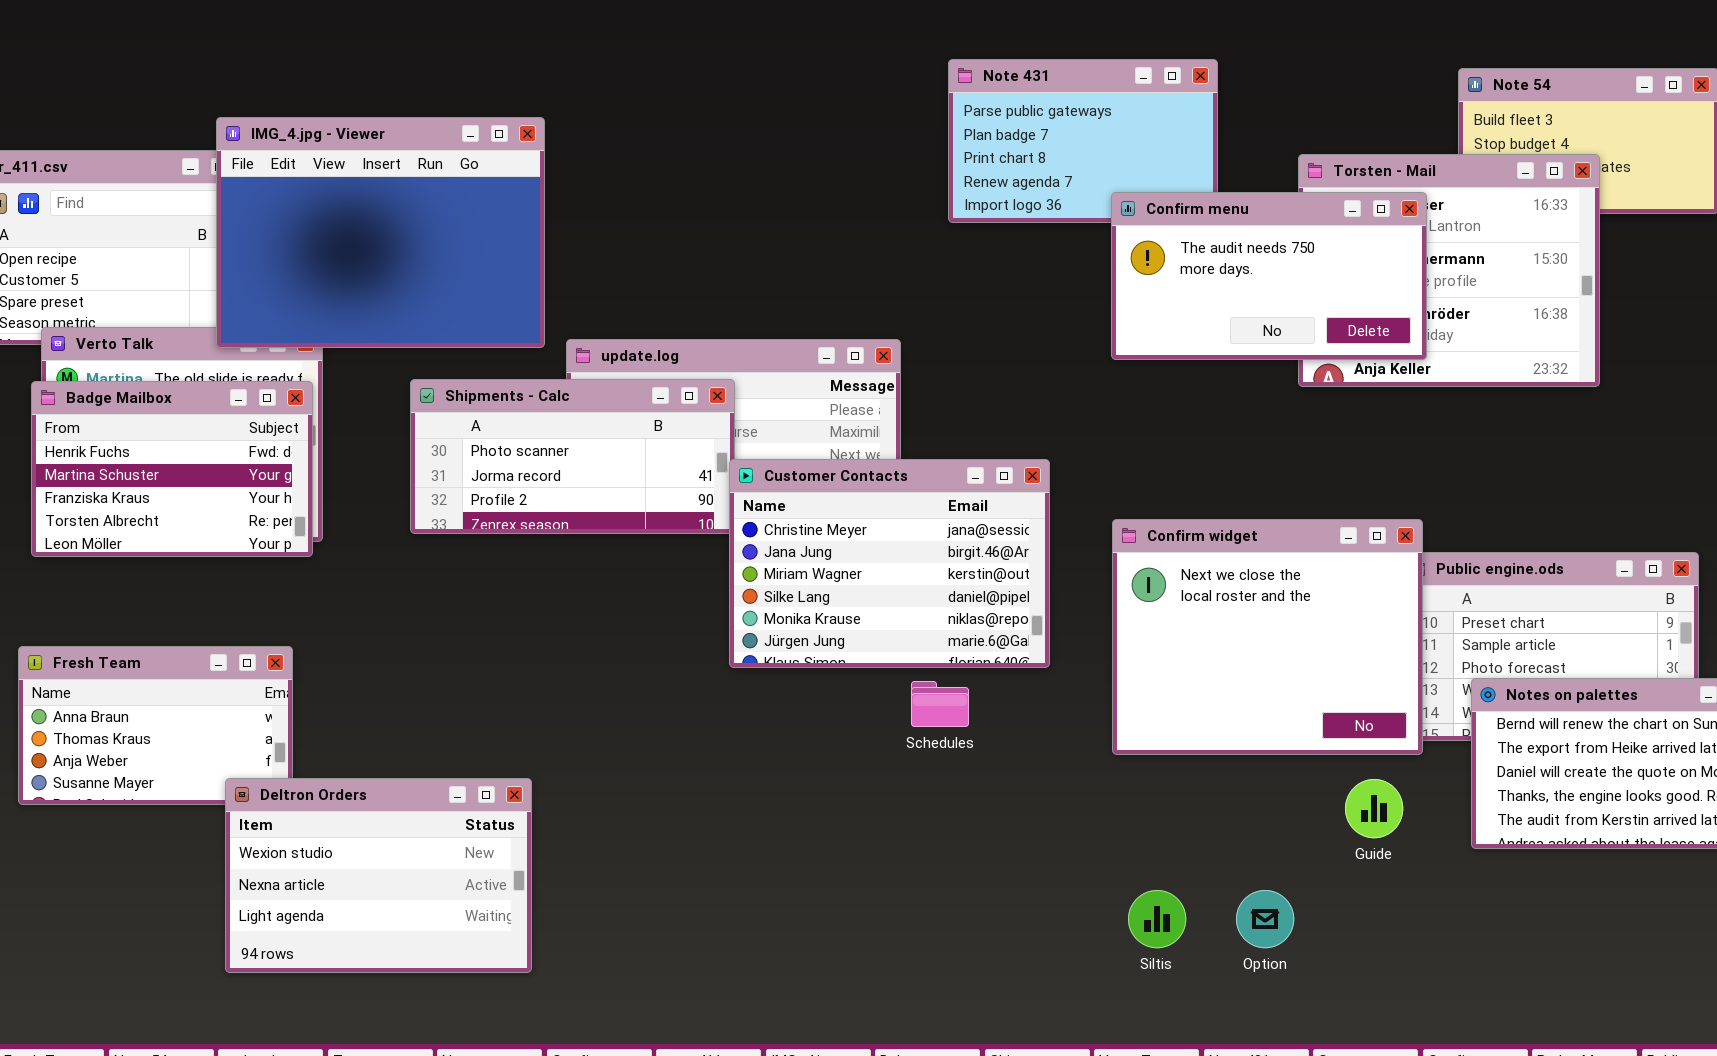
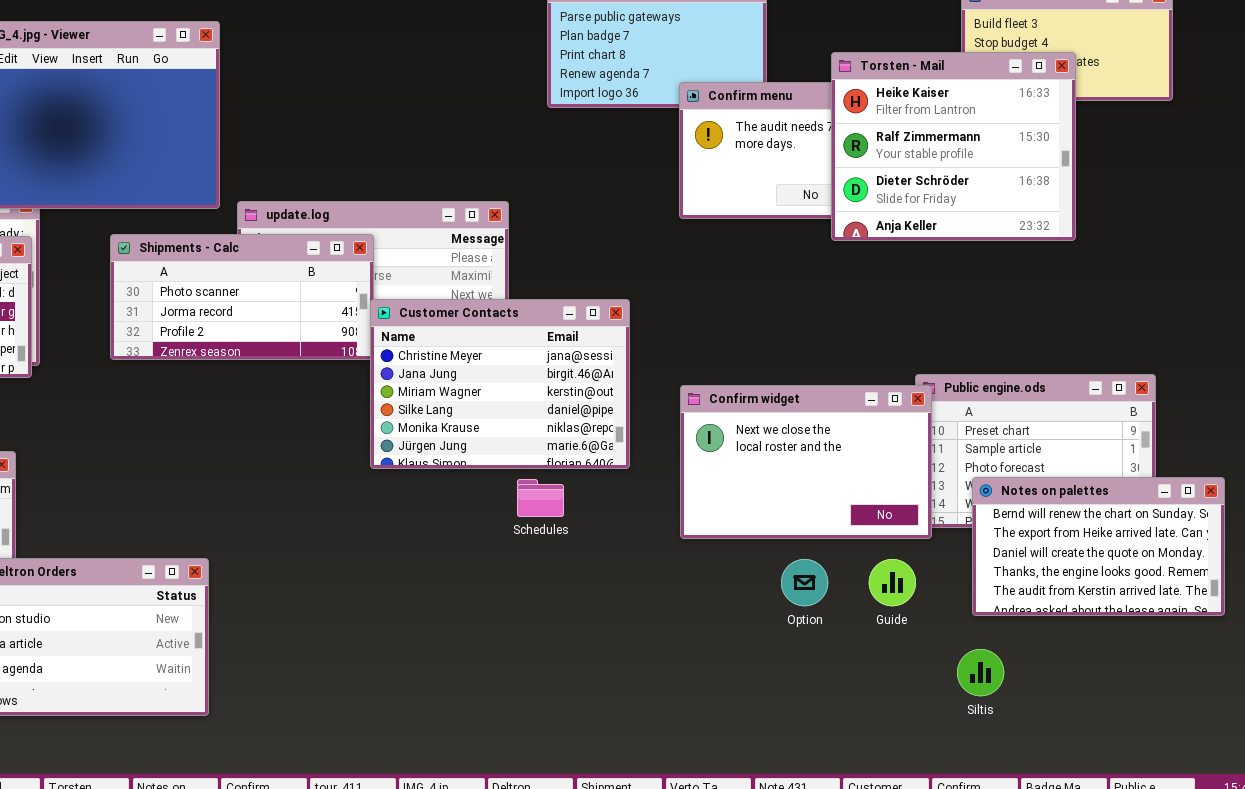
Torsten - Mail: [1298,154,1600,387] -> [831,52,1076,241], raised
Confirm widget: [1112,519,1423,755] -> [680,385,932,539], resized
Siltis: [1128,890,1186,948] -> [957,649,1004,696], moved
Option: [1236,890,1294,948] -> [781,559,828,606], moved

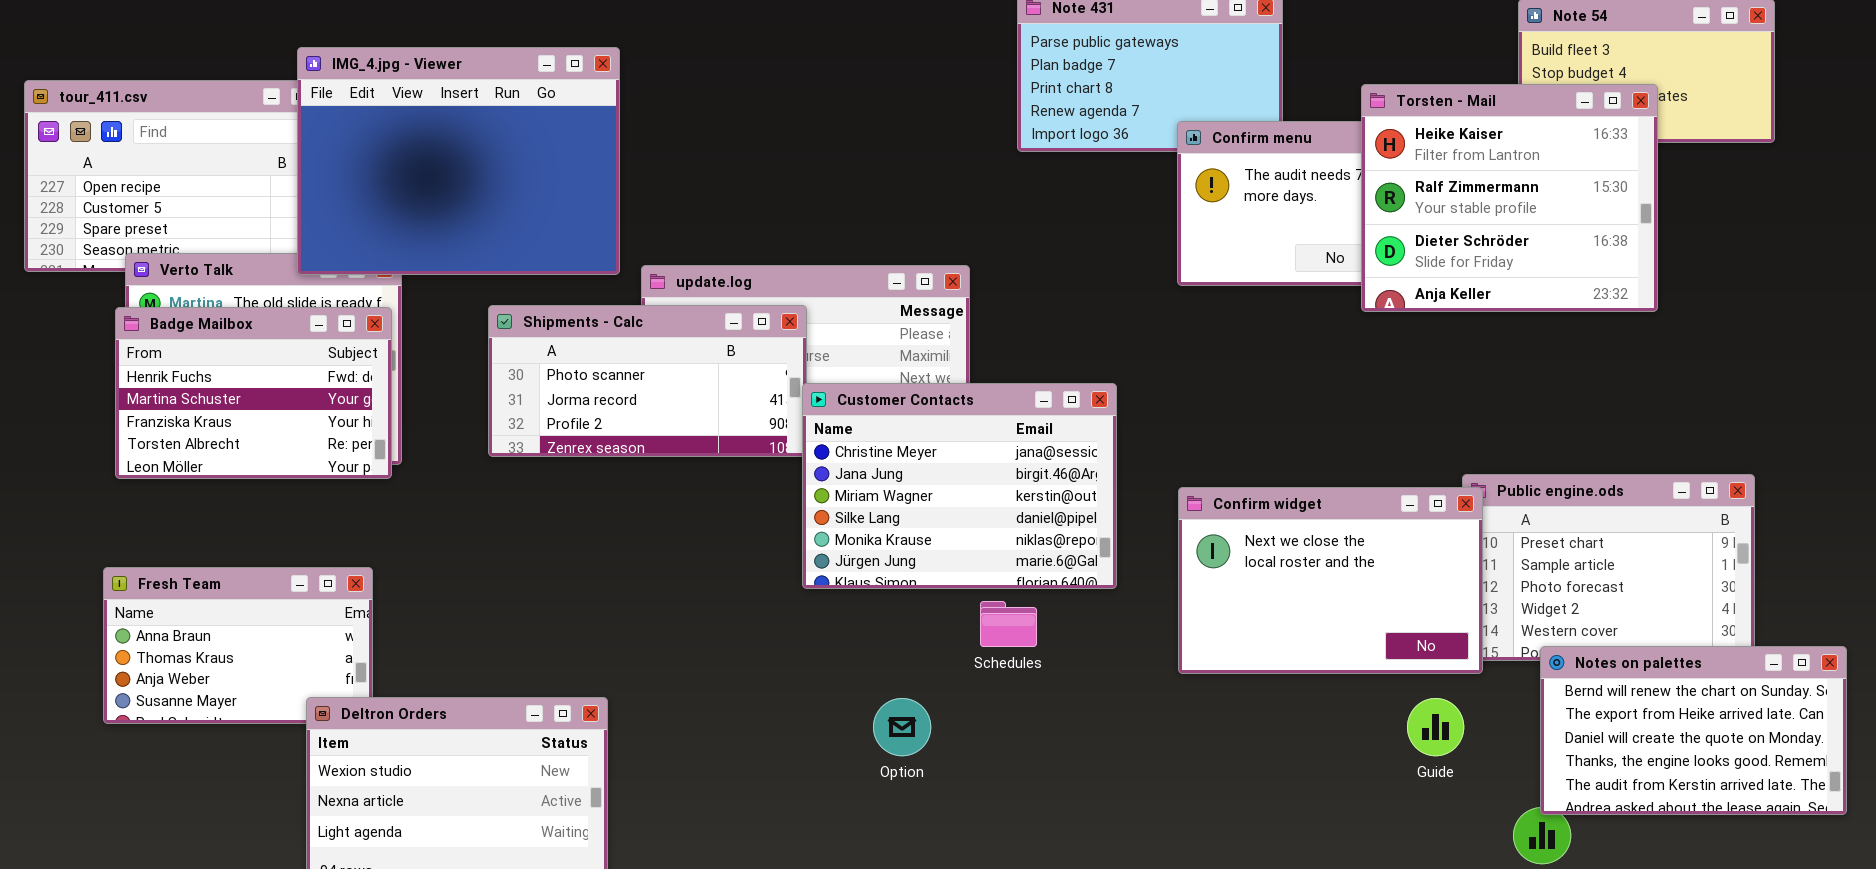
Notes on palettes: [972,477,1225,616] -> [1540,646,1847,815], moved
Option: [781,559,828,606] -> [873,698,931,756], moved

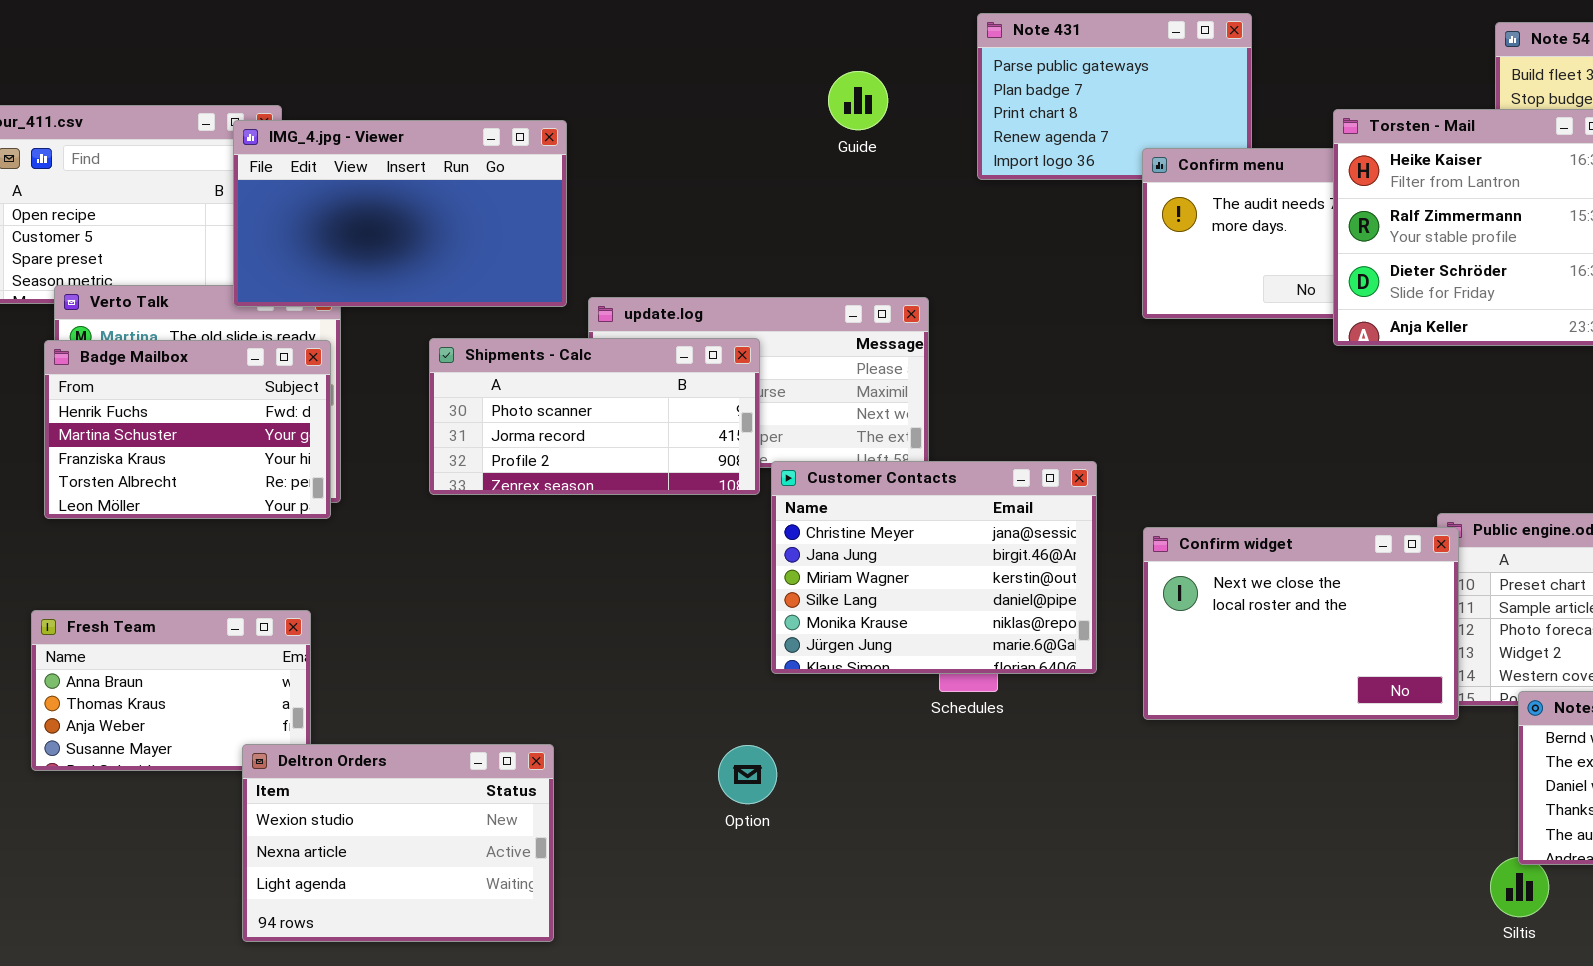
IMG_4.jpg - Viewer: [297,47,620,275] -> [233,120,567,307], resized
Customer Contacts: [802,383,1117,589] -> [771,461,1097,674], moved
Option: [873,698,931,756] -> [718,745,777,804], moved
Guide: [1407,698,1464,756] -> [828,71,888,130], moved

